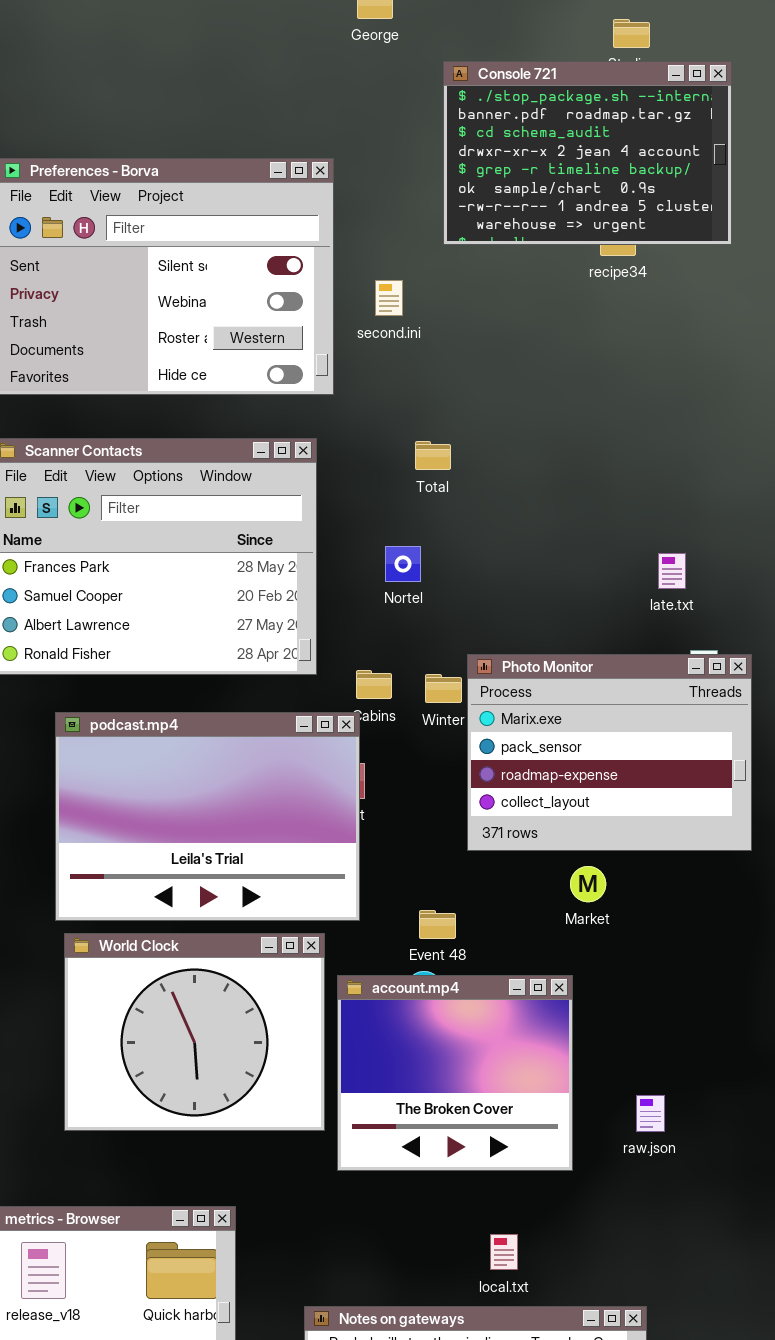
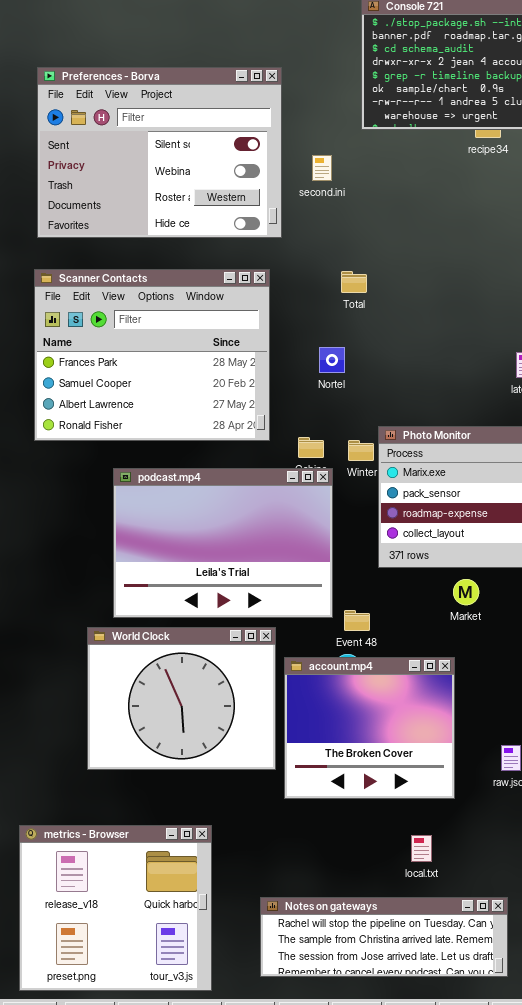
podcast.mp4: [55,712,360,921] -> [113,468,333,618], moved
local.txt: [490,1234,518,1270] -> [411,835,432,862], moved

